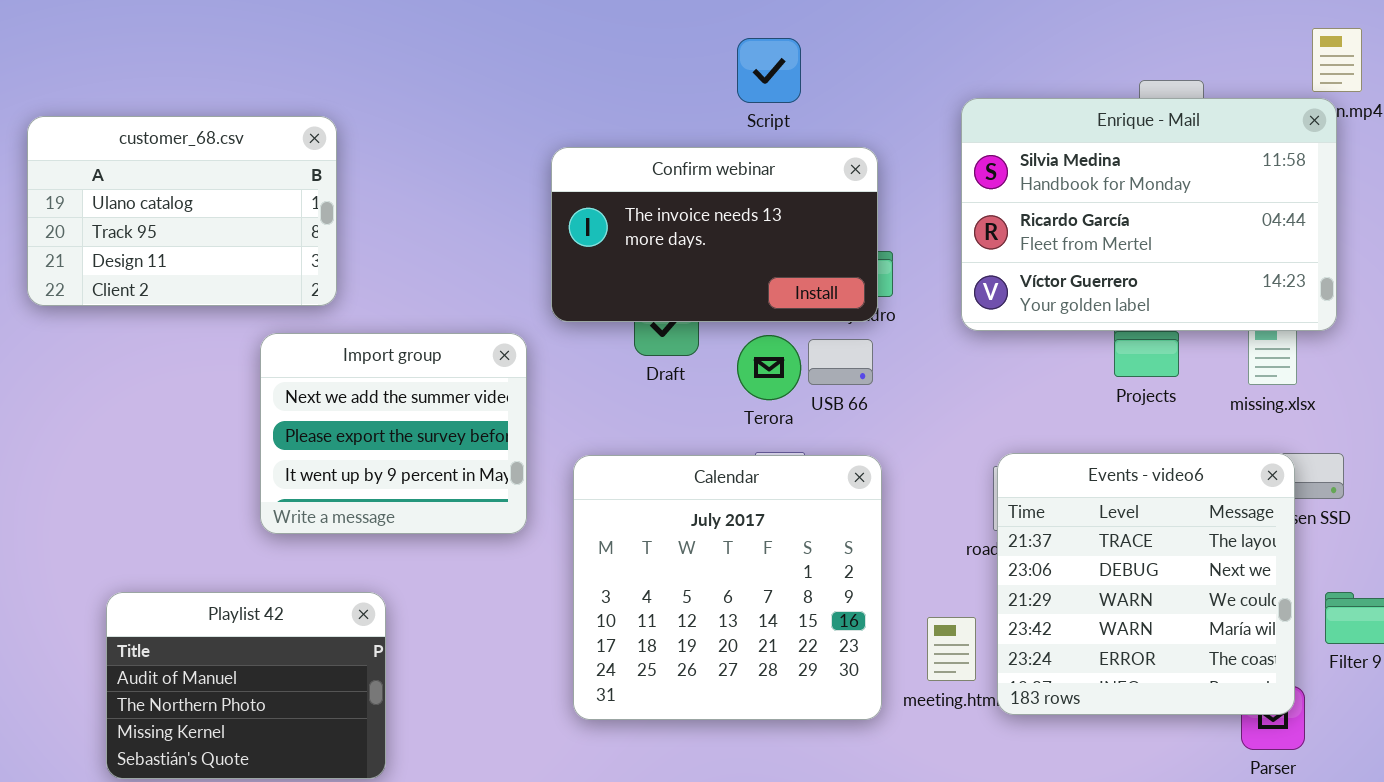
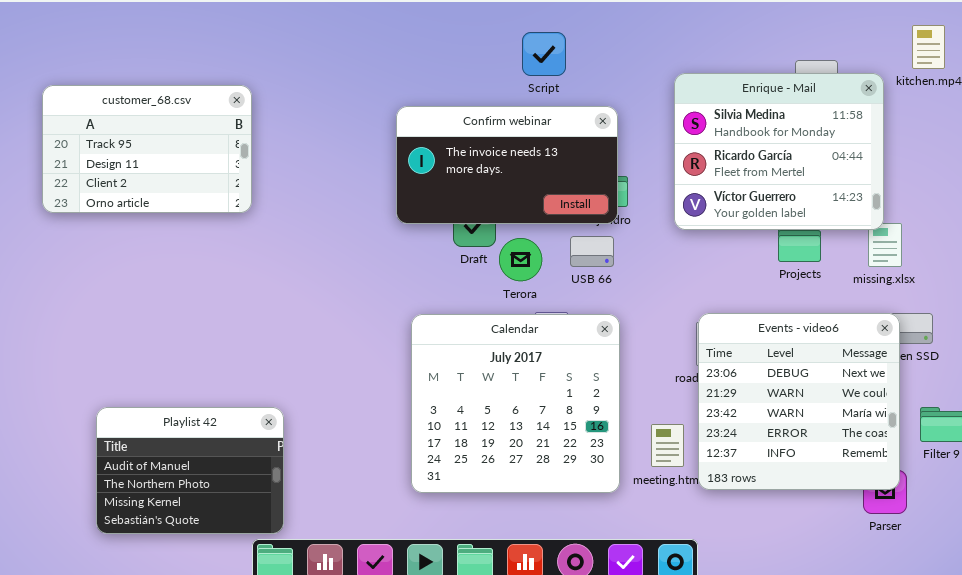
Enrique - Mail: [961,98,1337,331] -> [674,73,884,230], resized
customer_68.csv: [27,116,337,306] -> [42,85,252,213], scrolled down 1 row
Import group: [260,333,527,534] -> none, closed
Terora: [737,335,801,400] -> [499,238,542,281], moved
Events - video6: [997,453,1295,715] -> [698,313,900,490], scrolled down 1 row

